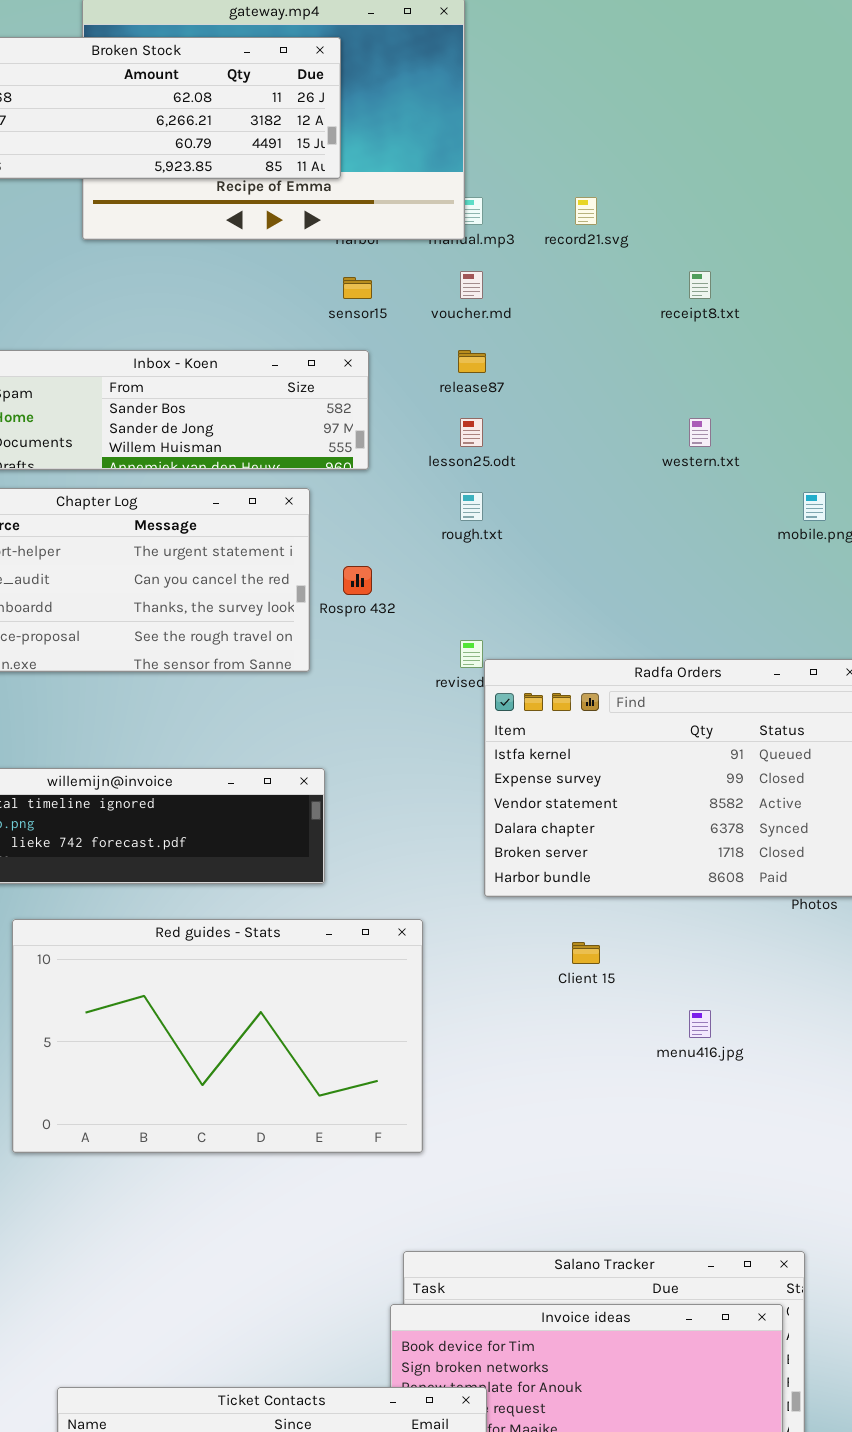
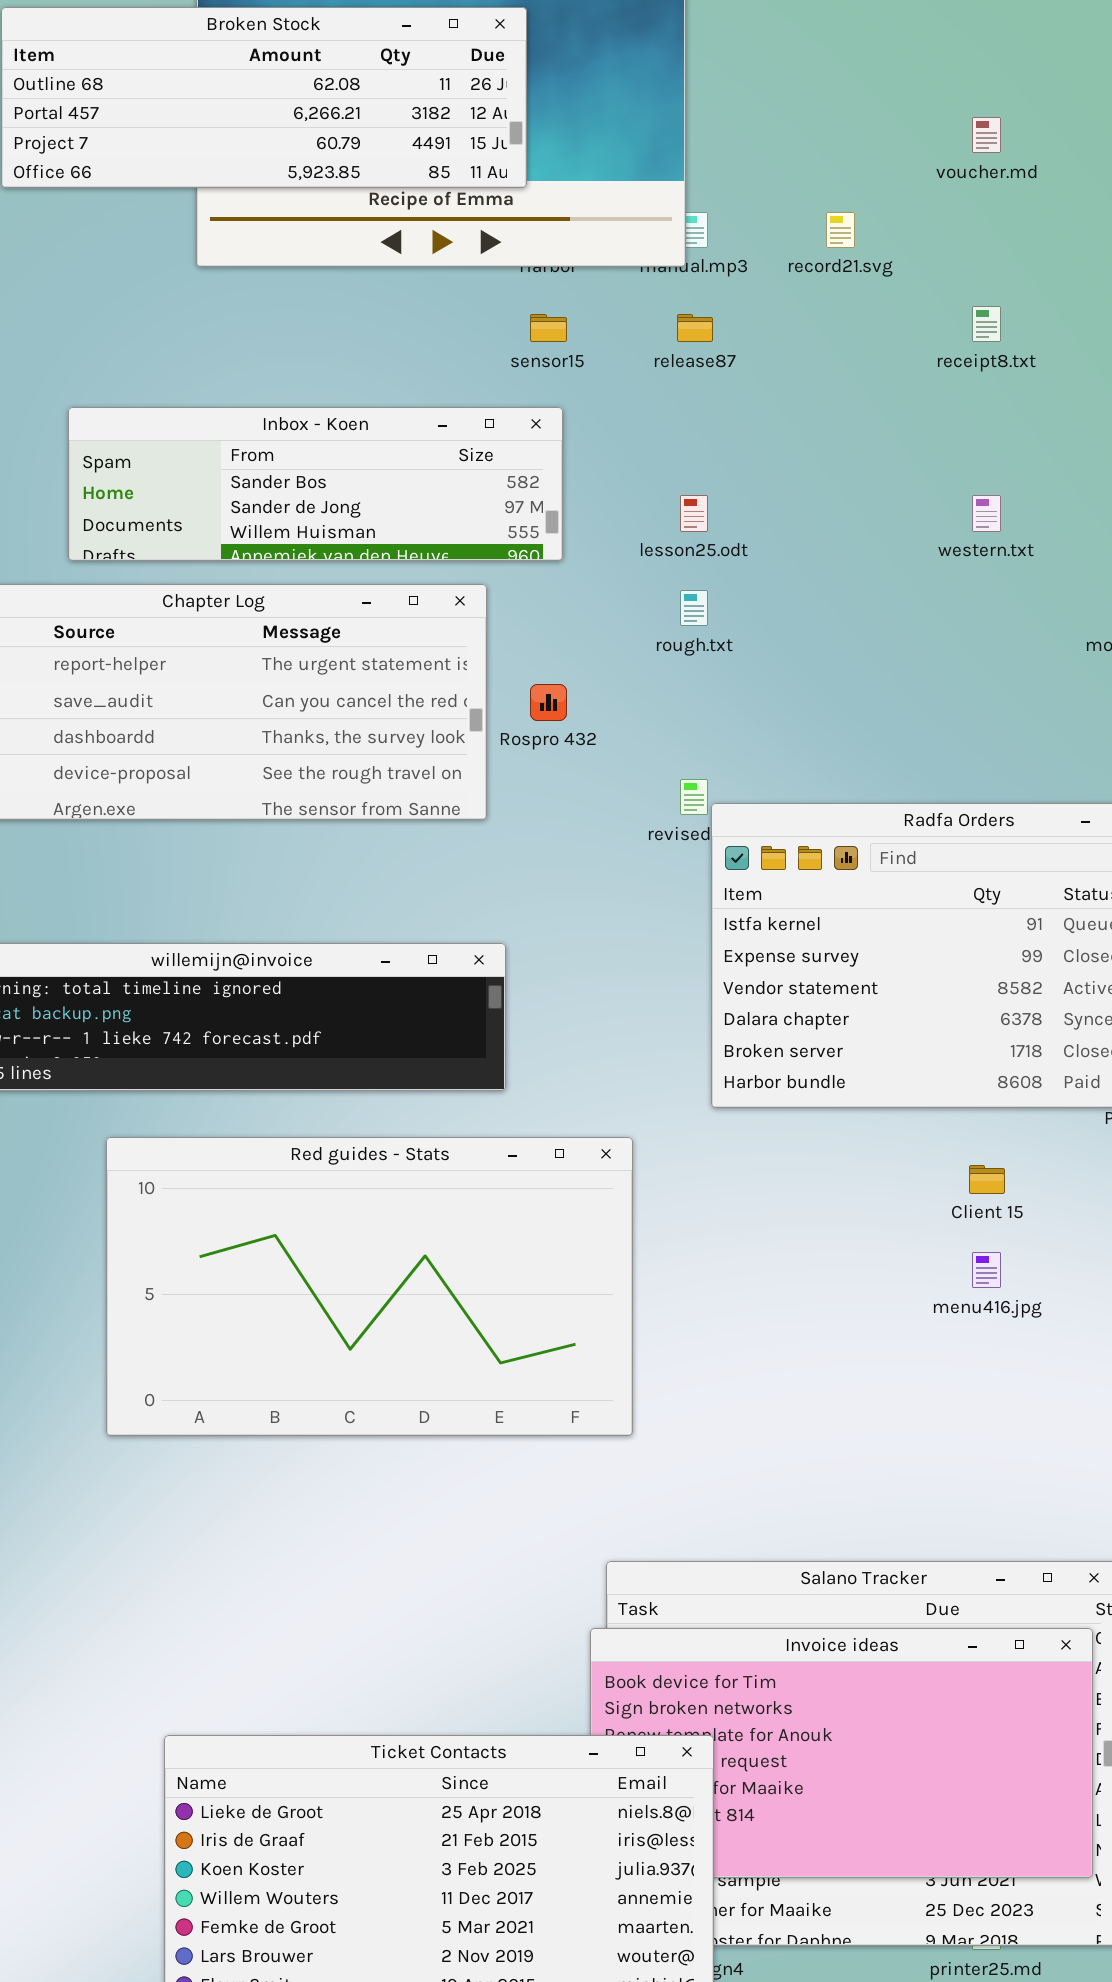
voucher.md: [460,271,483,299] -> [972,117,1001,153], moved
release87: [458,350,486,373] -> [677,314,713,342], moved
Client 15: [572,942,600,964] -> [969,1165,1005,1194], moved

